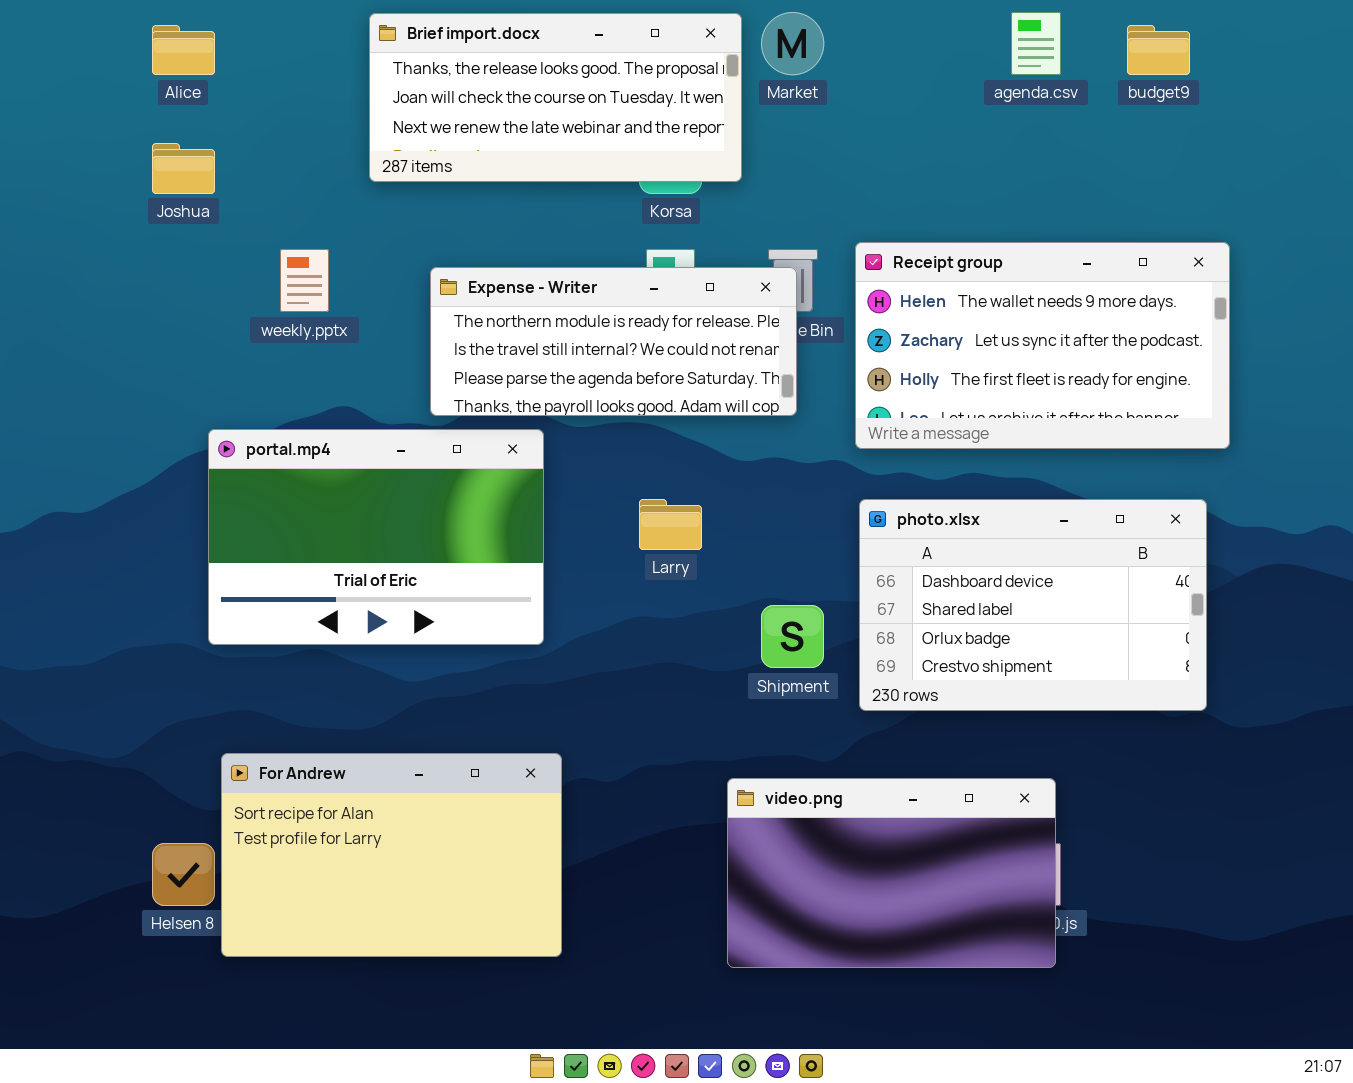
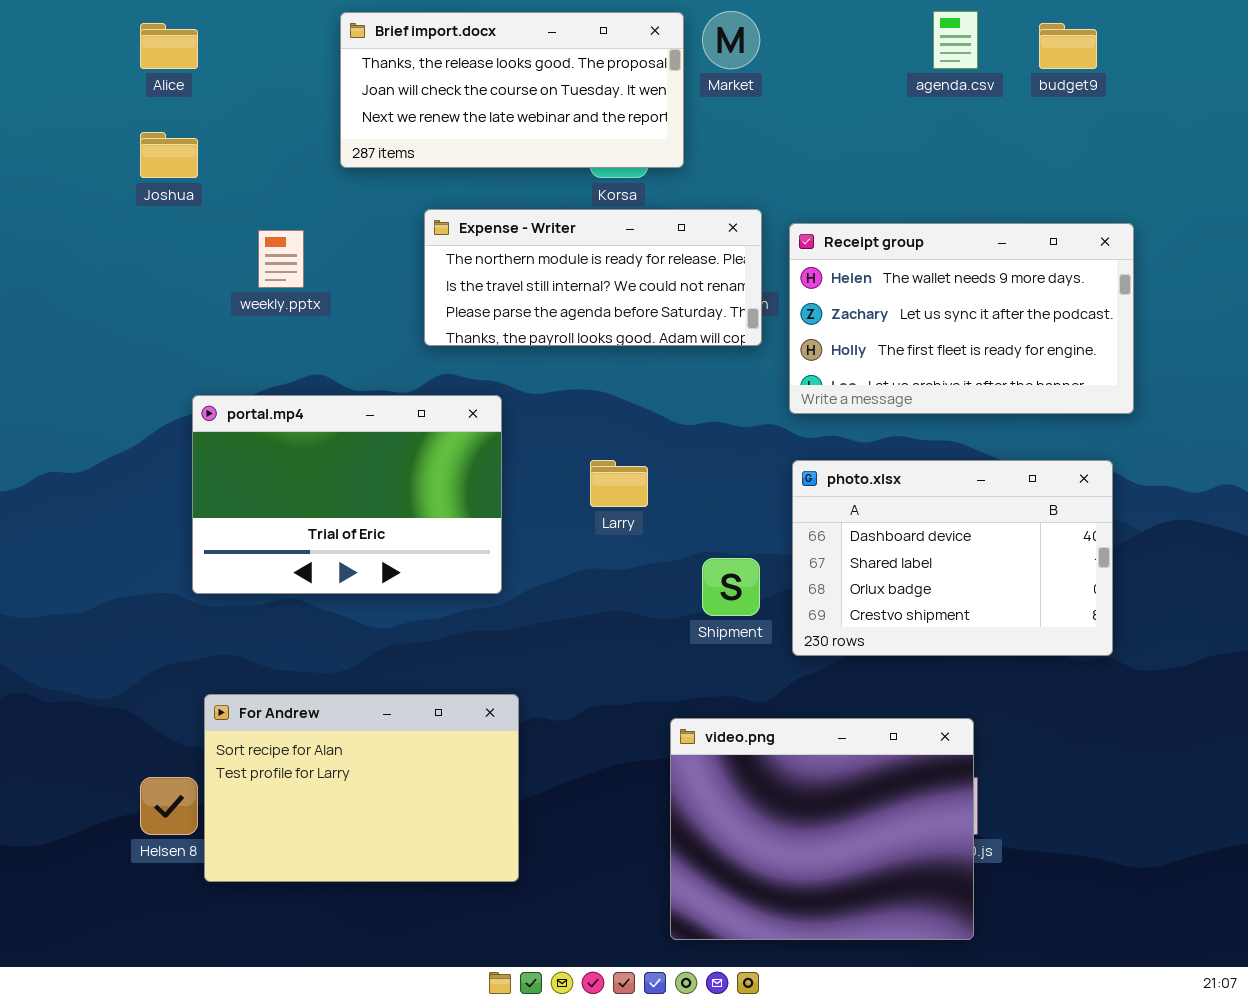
Expense - Writer: [430,267,797,416] -> [424,209,762,346], moved
video.png: [727,778,1056,968] -> [670,718,974,940], resized

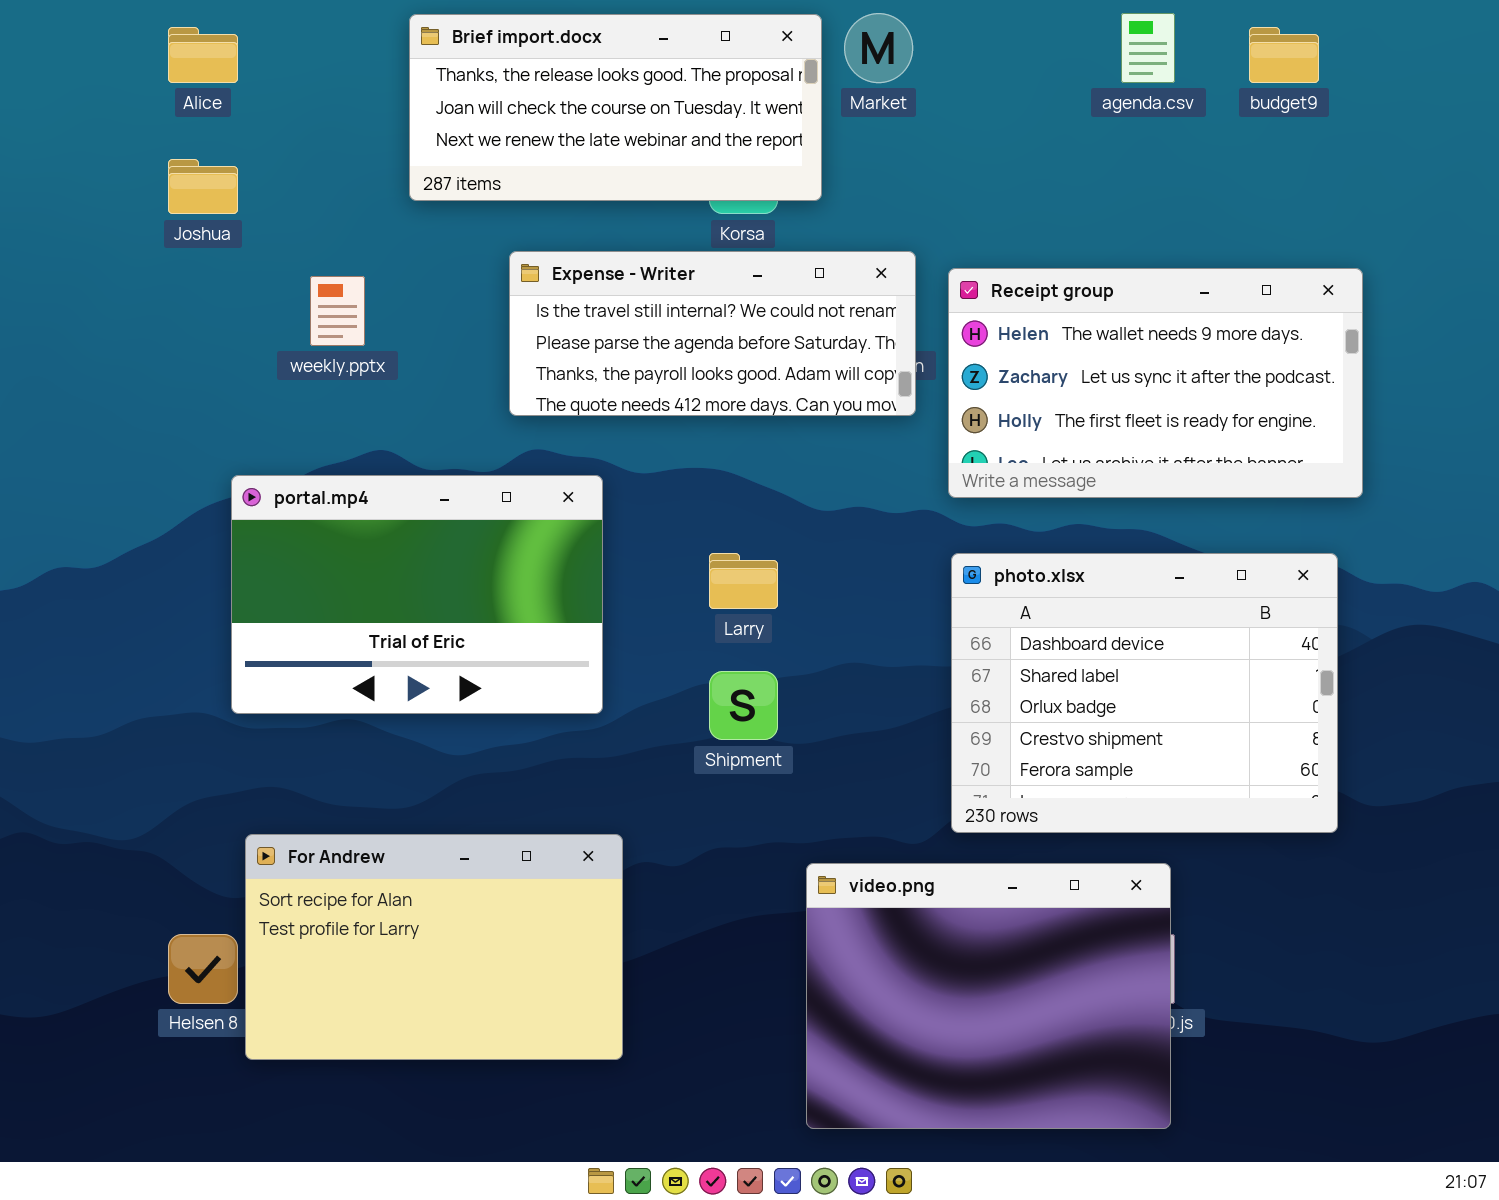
Expense - Writer: [424,209,762,346] -> [509,251,916,416], scrolled down 1 row
photo.xlsx: [792,460,1113,656] -> [951,553,1338,833], resized
Shipment: [702,558,760,616] -> [709,671,778,740], moved

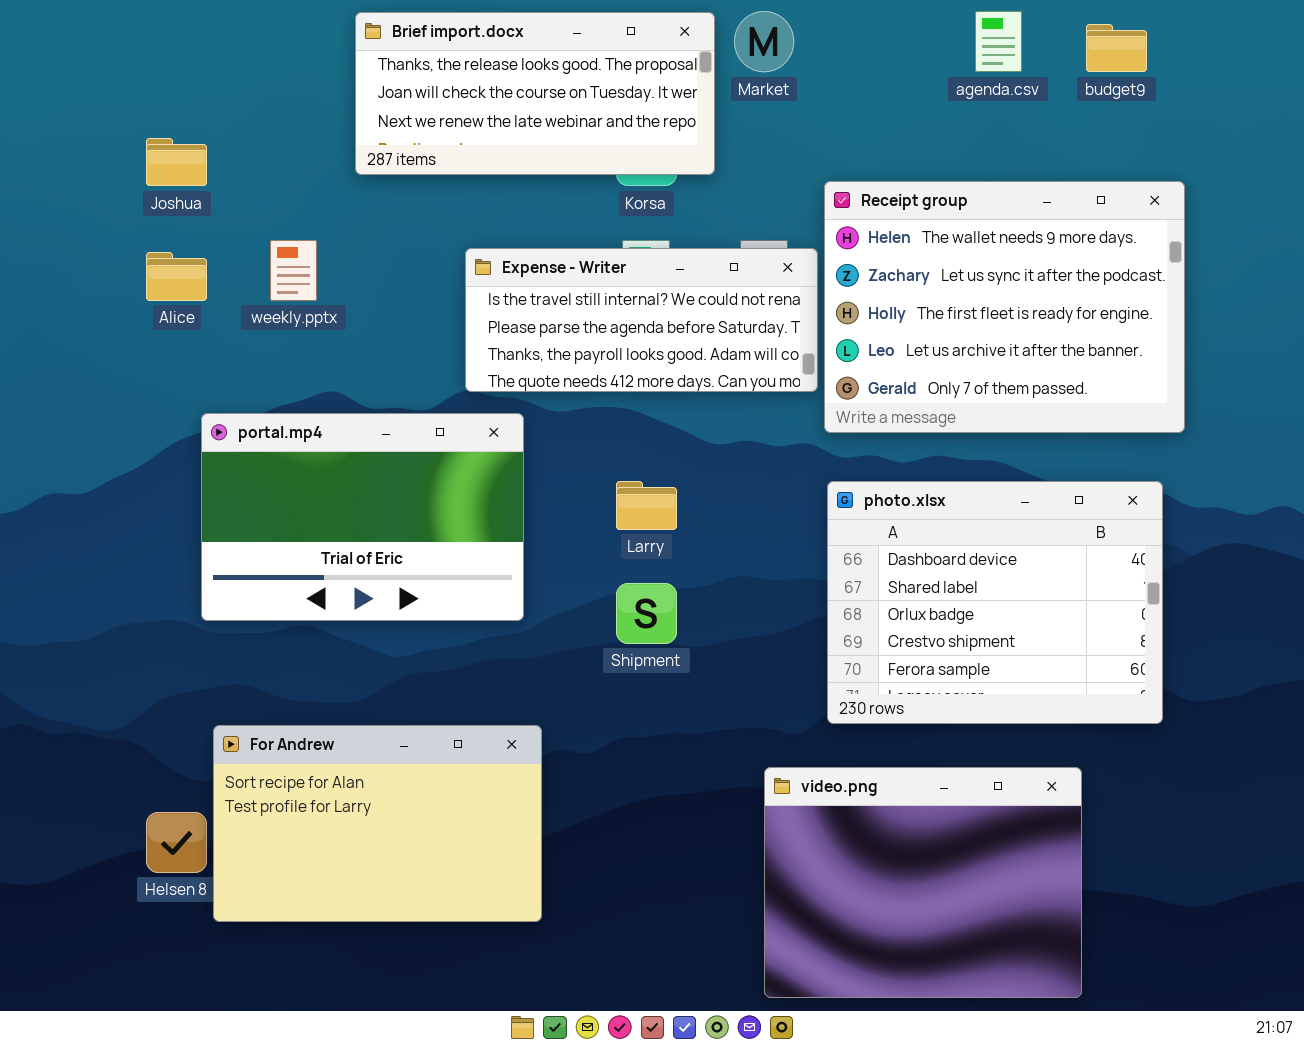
Alice: [168,27,238,83] -> [146,252,207,301], moved
Expense - Writer: [509,251,916,416] -> [465,248,818,392], moved
Receipt group: [948,268,1363,498] -> [824,181,1185,433], resized
video.png: [806,863,1171,1129] -> [764,767,1082,998], moved

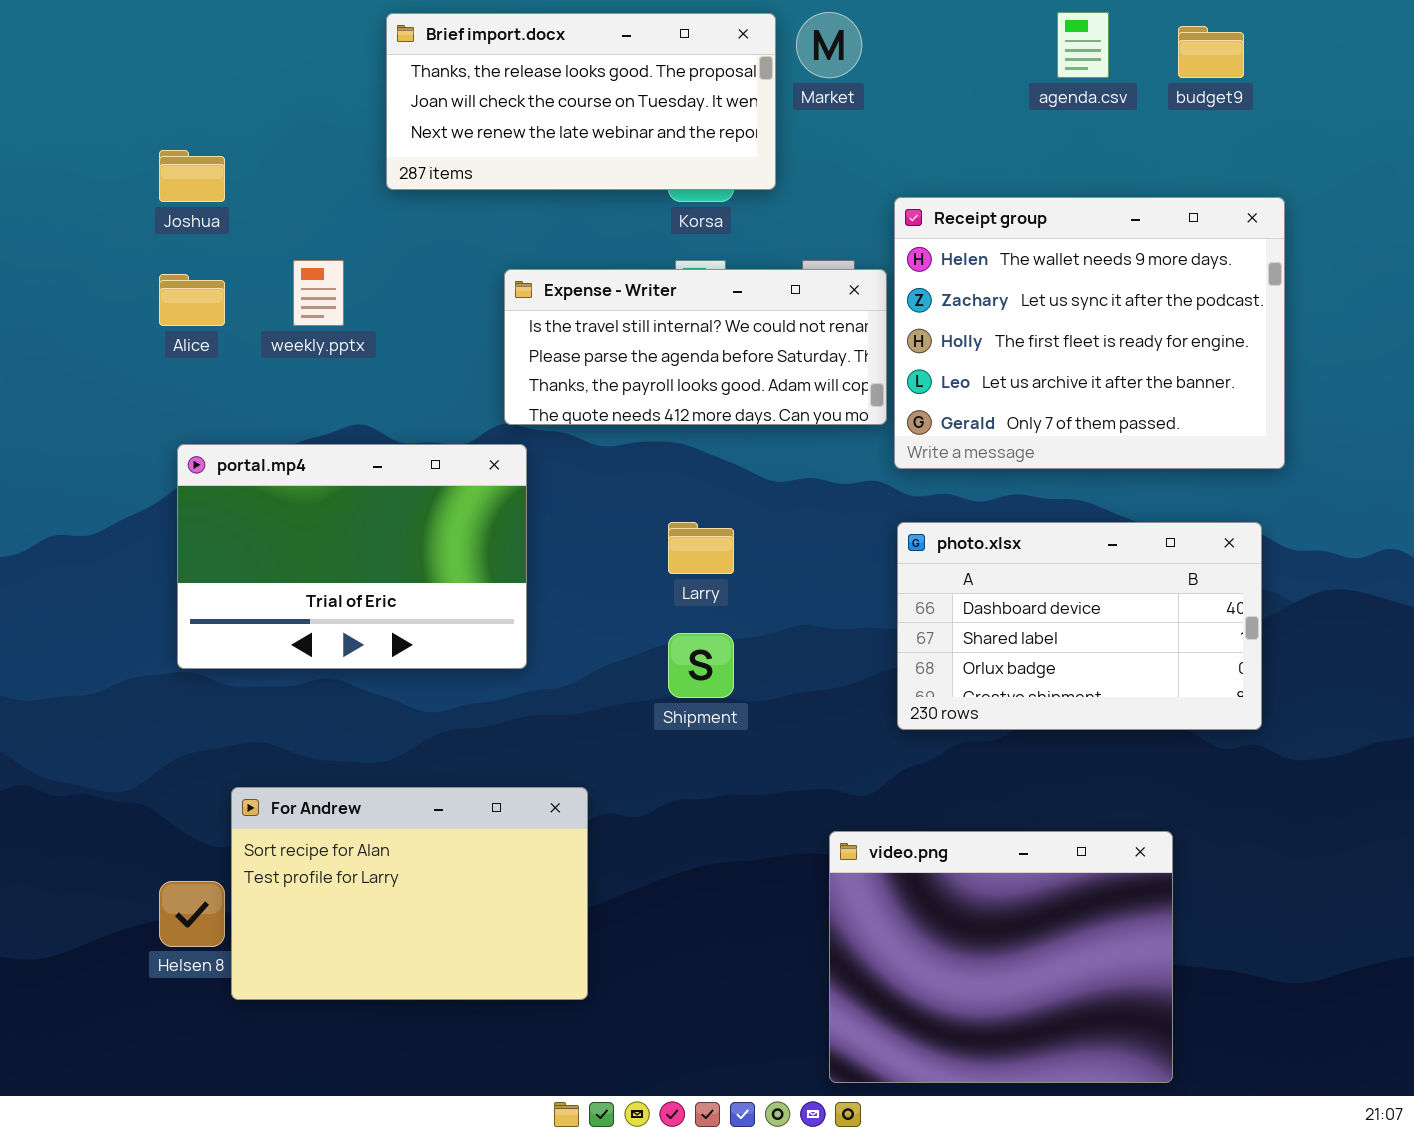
portal.mp4: [201,413,524,621] -> [177,444,527,669], moved
photo.xlsx: [827,481,1163,724] -> [897,522,1262,730], resized

